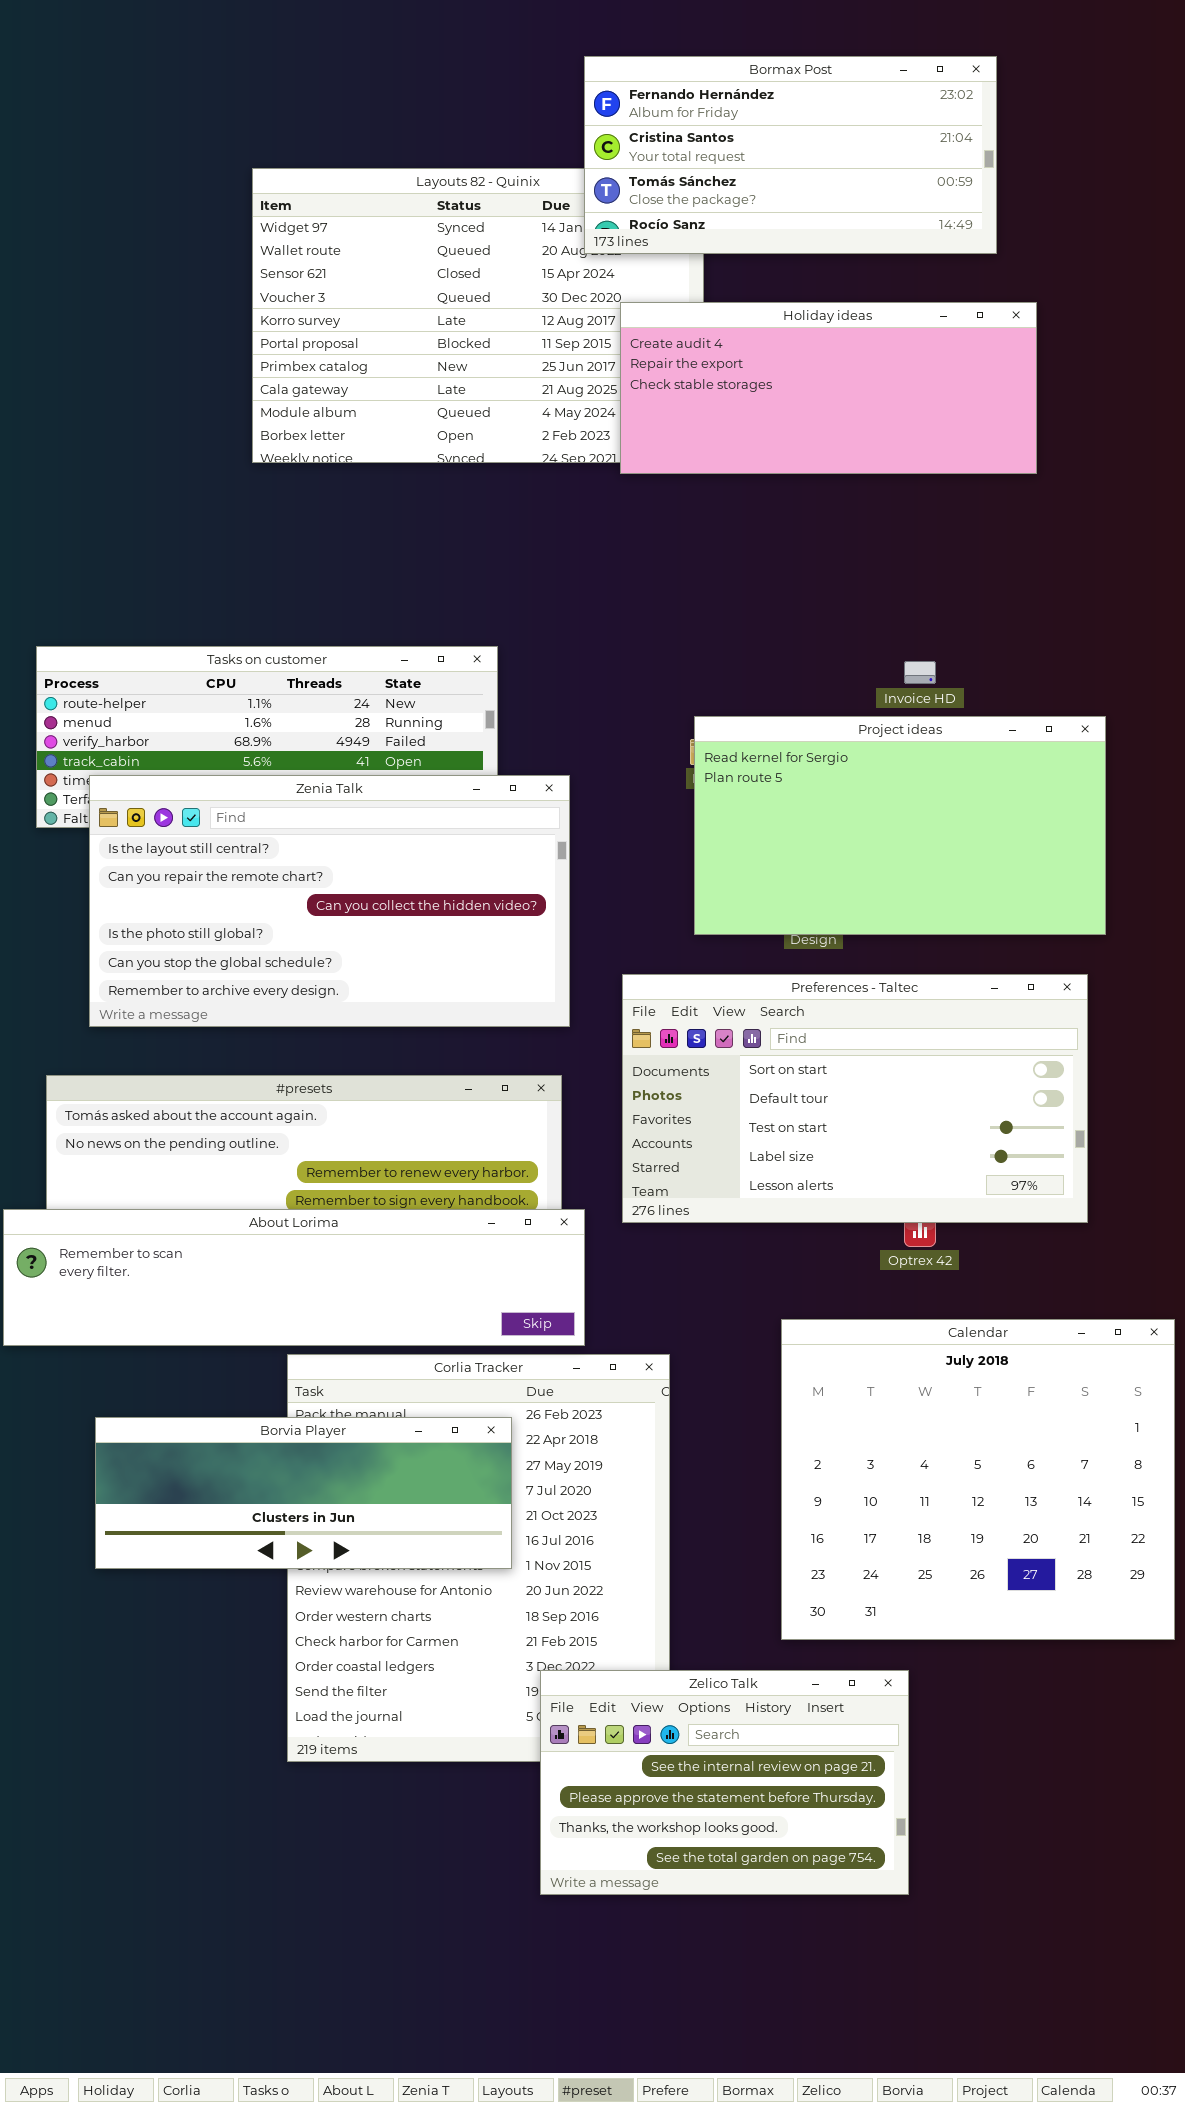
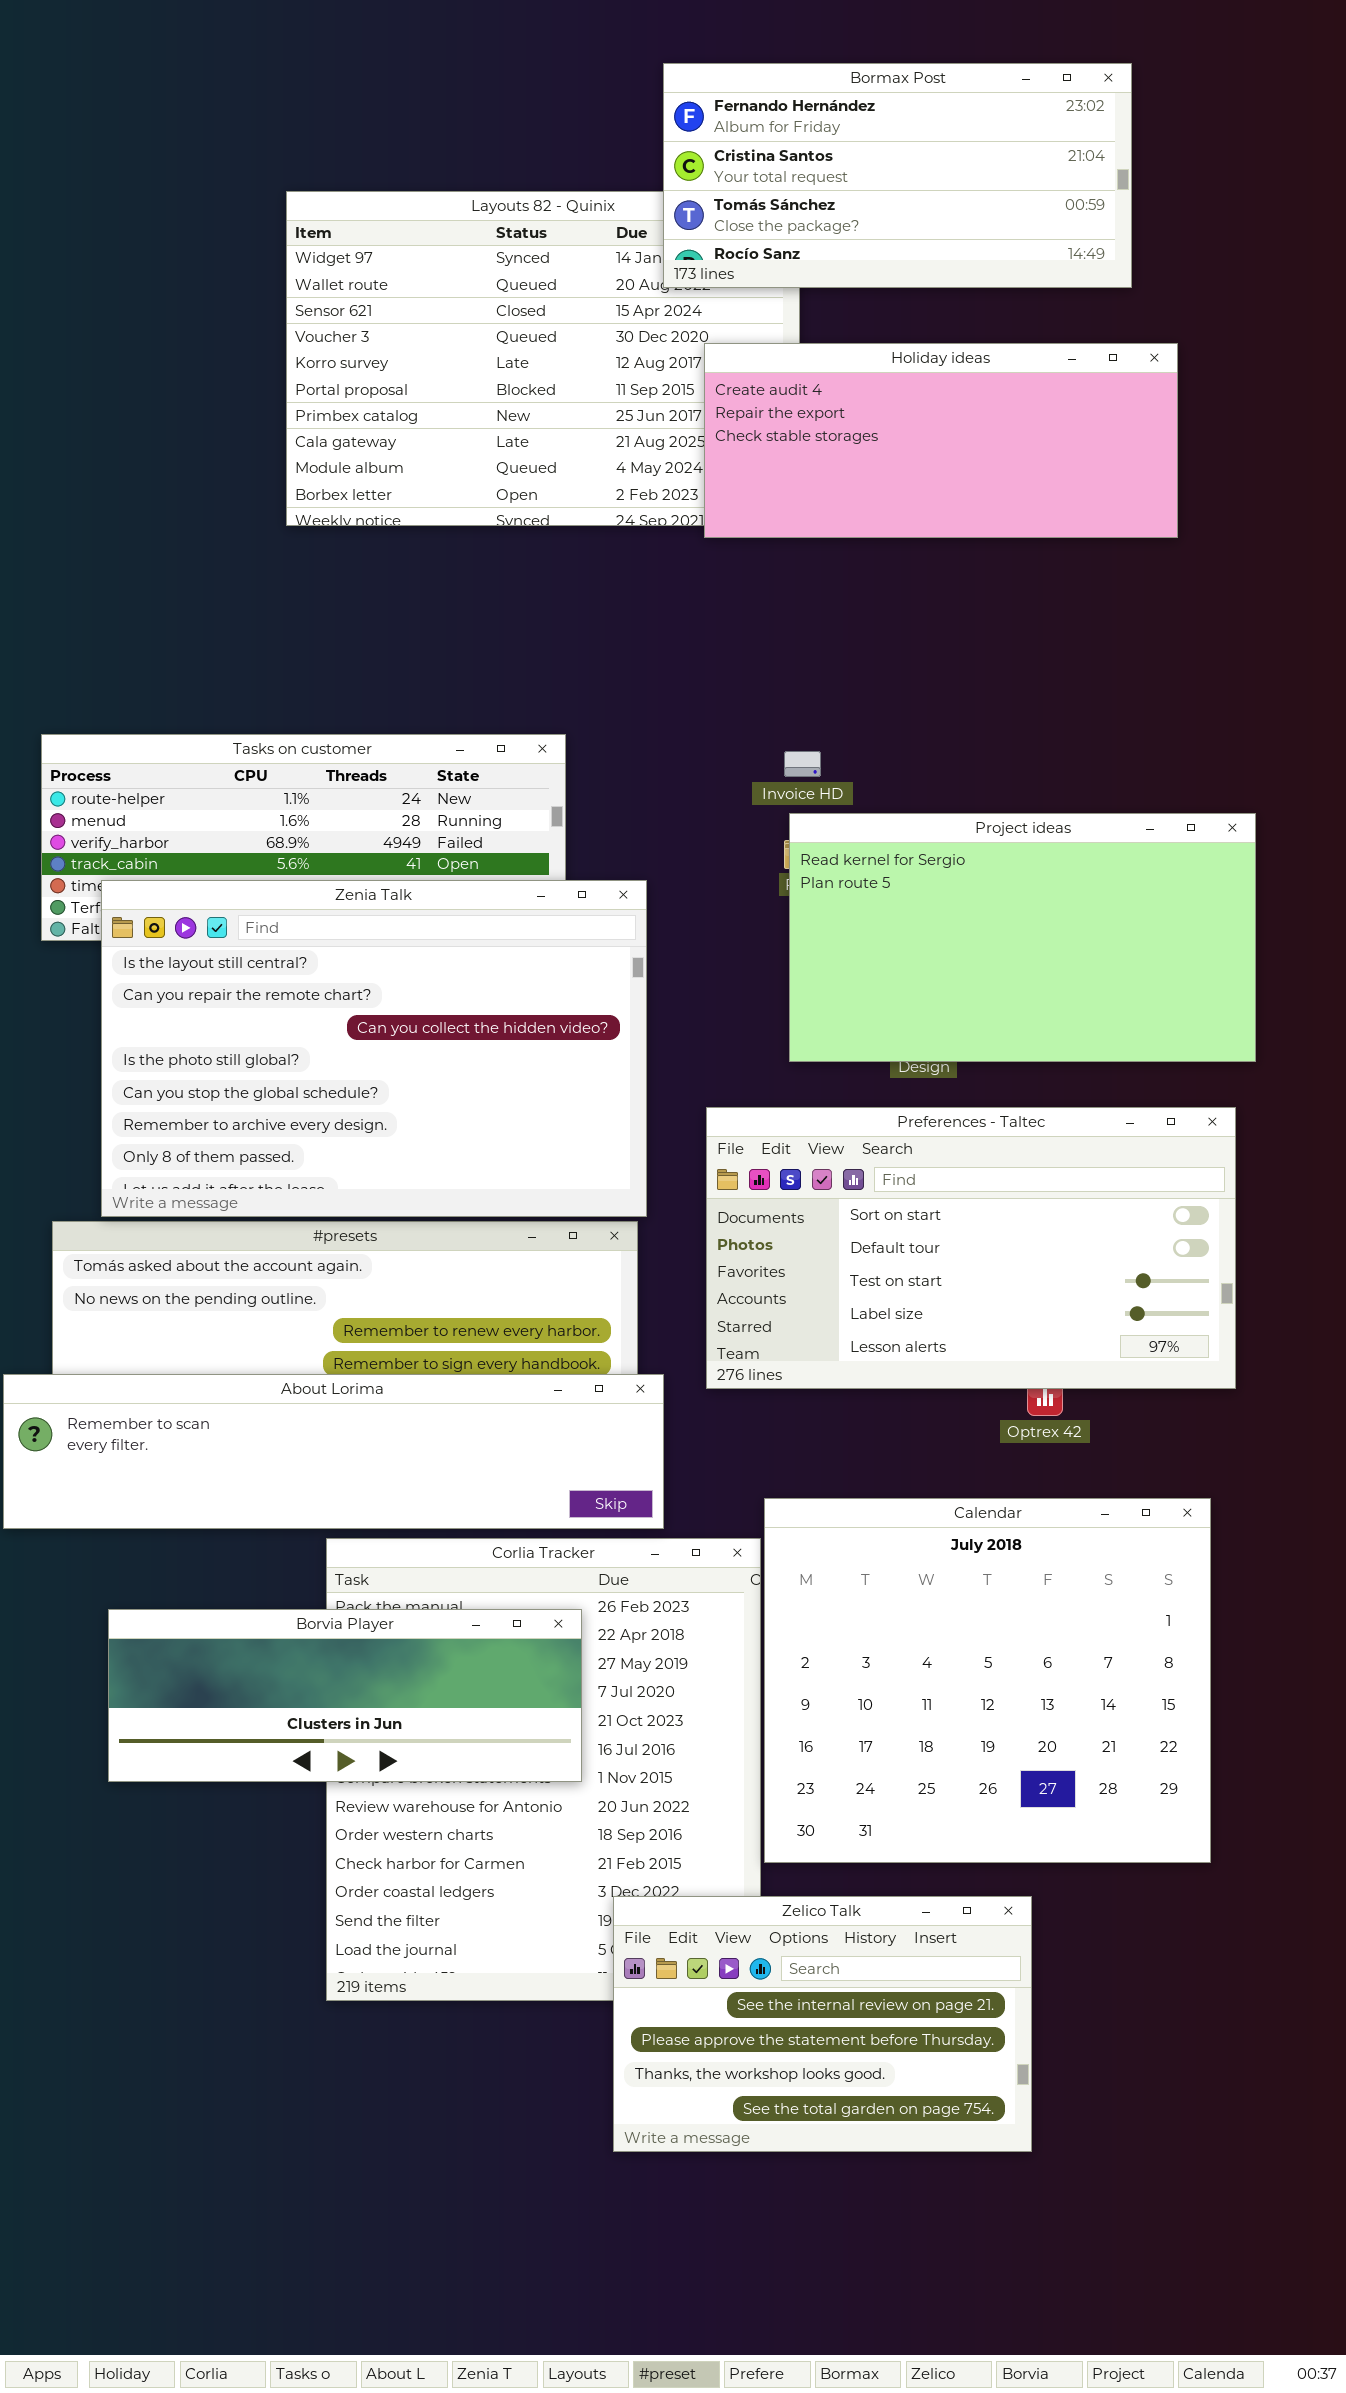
Invoice HD: [904,661,936,684] -> [784,751,821,777], moved
Zenia Talk: [89,775,570,1027] -> [101,880,647,1217], resized
Calendar: [781,1319,1175,1640] -> [764,1498,1211,1863], moved

